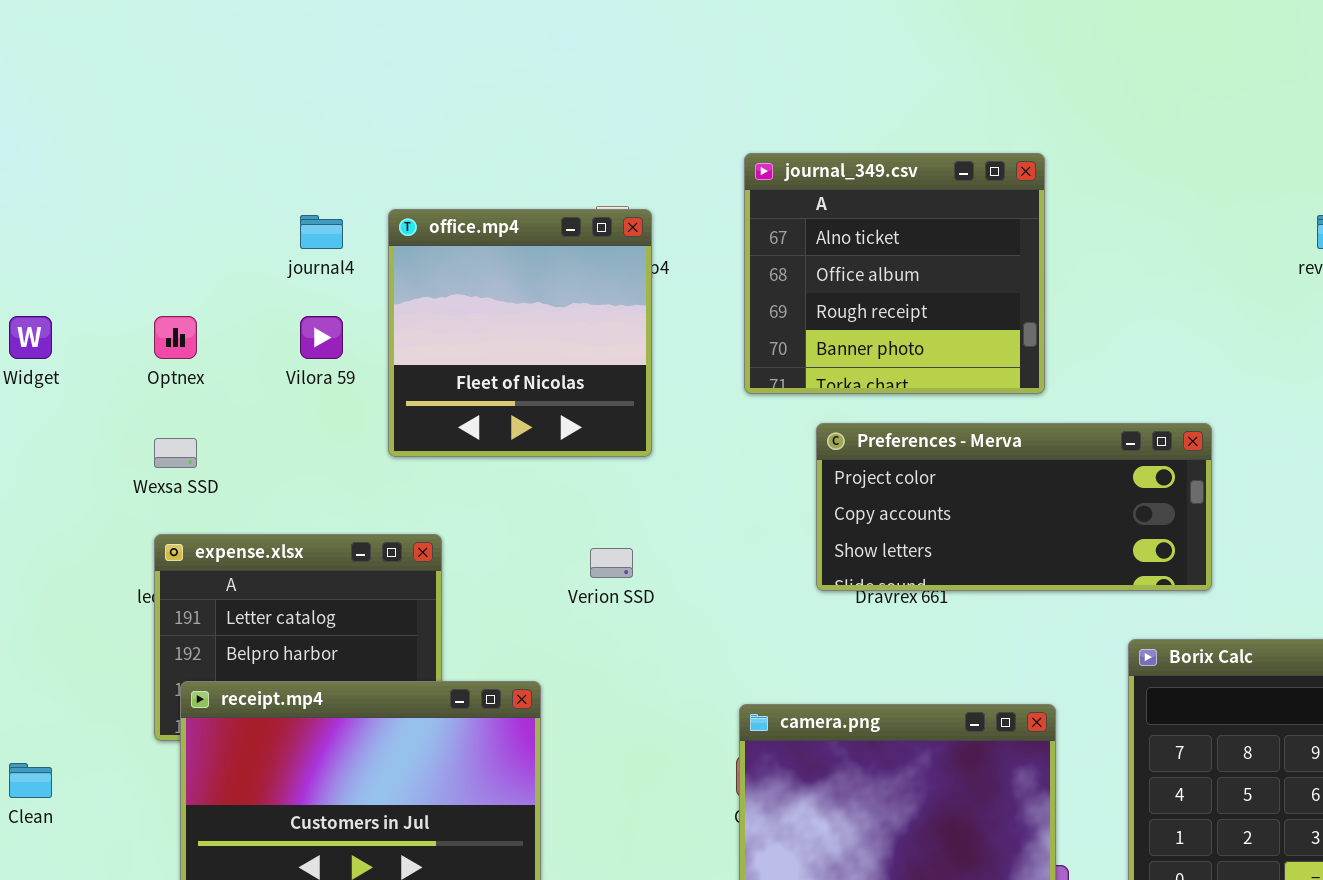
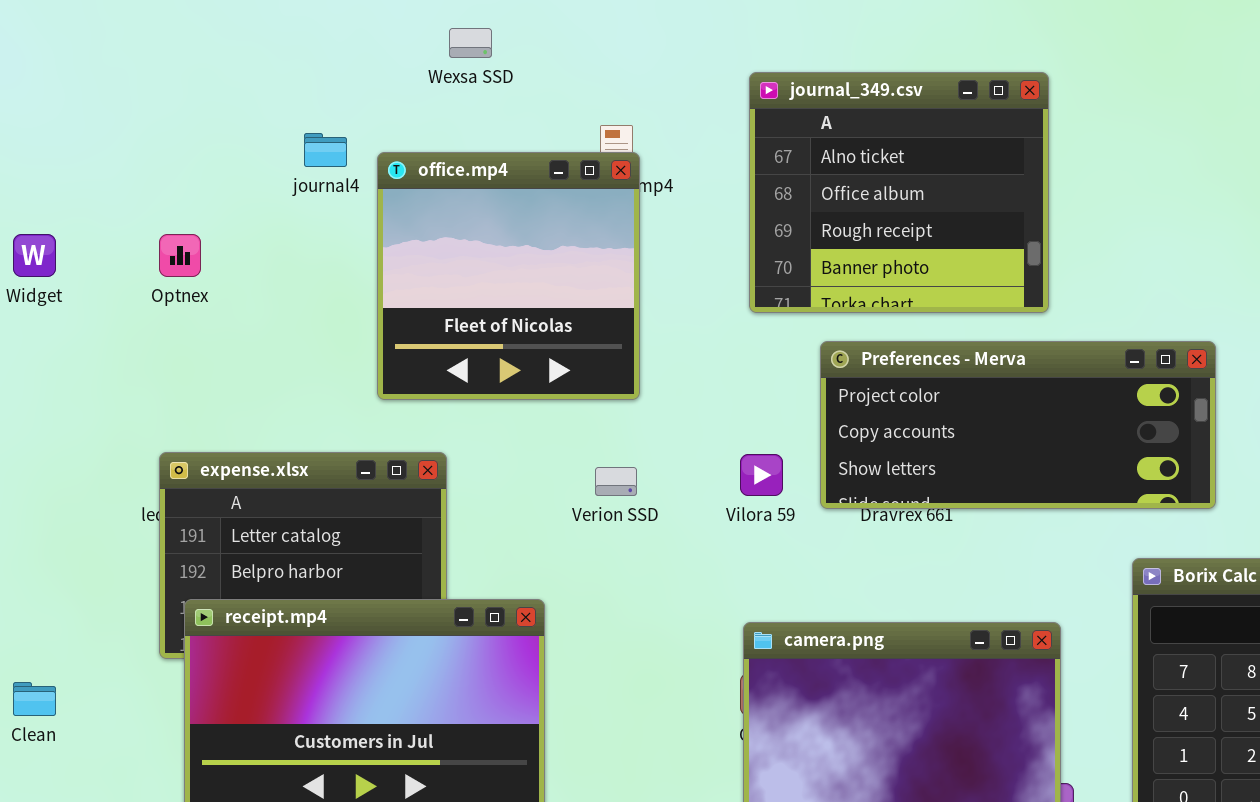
office.mp4: [388,209,652,457] -> [377,152,640,400], moved
Vilora 59: [300,316,343,359] -> [740,454,783,496], moved
Wexsa SSD: [154,438,197,468] -> [449,28,492,58], moved

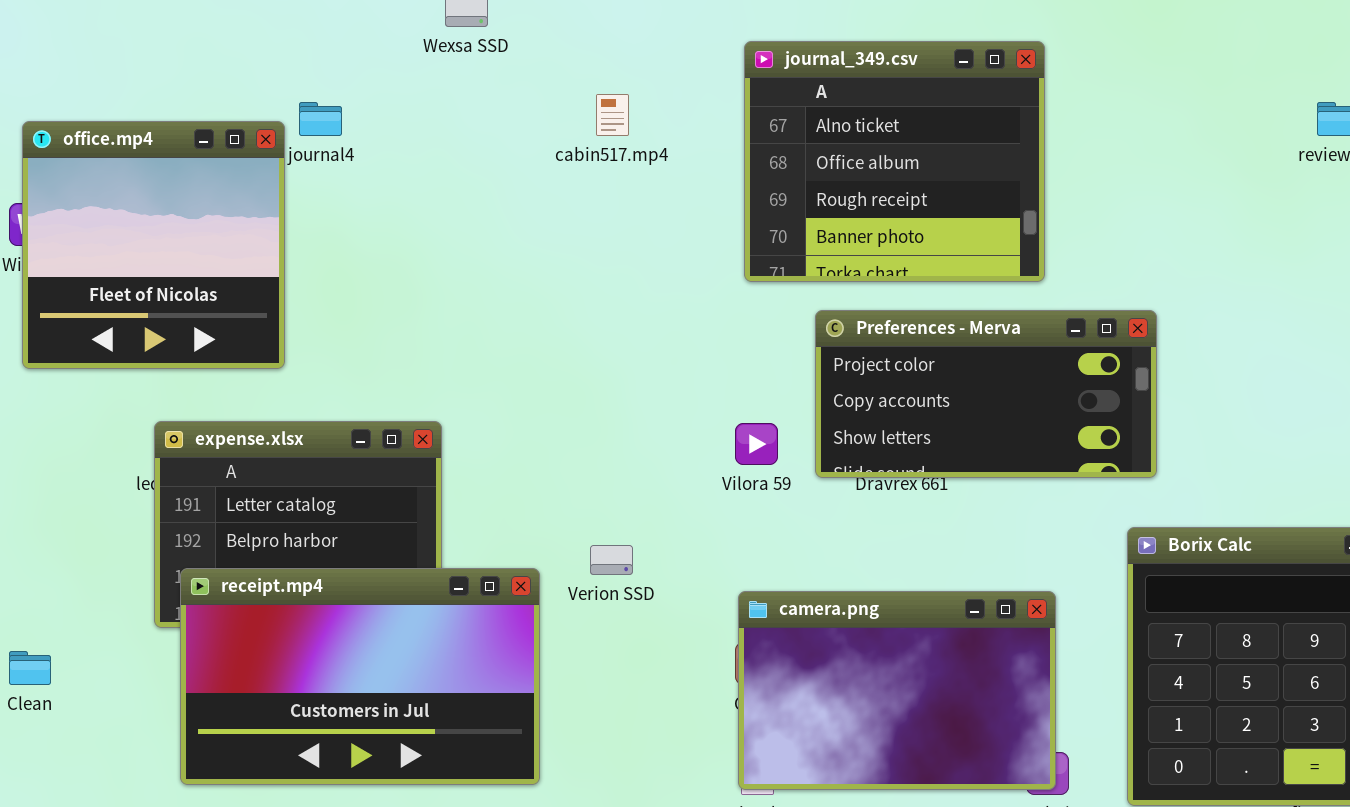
office.mp4: [377,152,640,400] -> [22,121,285,369], moved
Preferences - Merva: [820,341,1216,509] -> [815,310,1157,478], resized
Verion SSD: [595,467,637,496] -> [590,545,633,575], moved

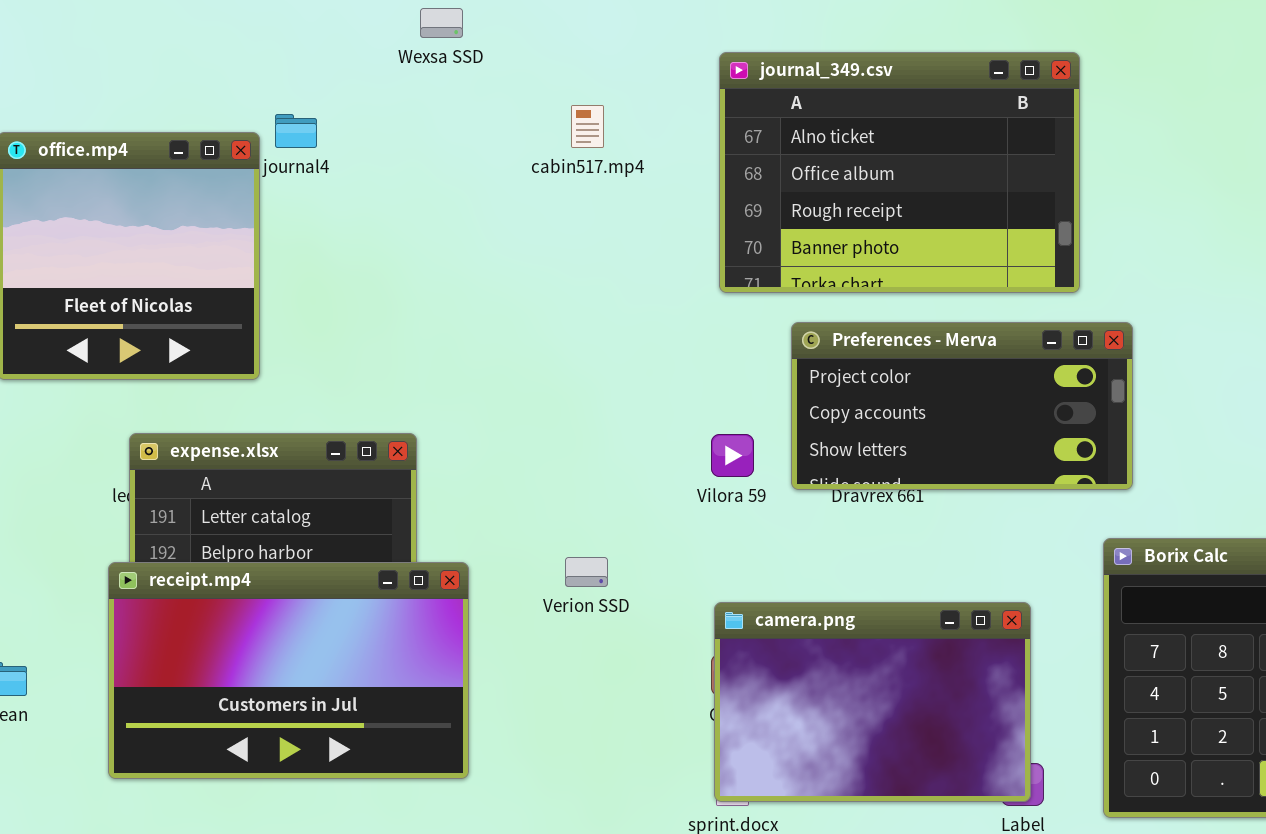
journal_349.csv: [744,41,1045,282] -> [719,52,1080,293], resized
receipt.mp4: [180,568,540,785] -> [108,562,469,779], moved

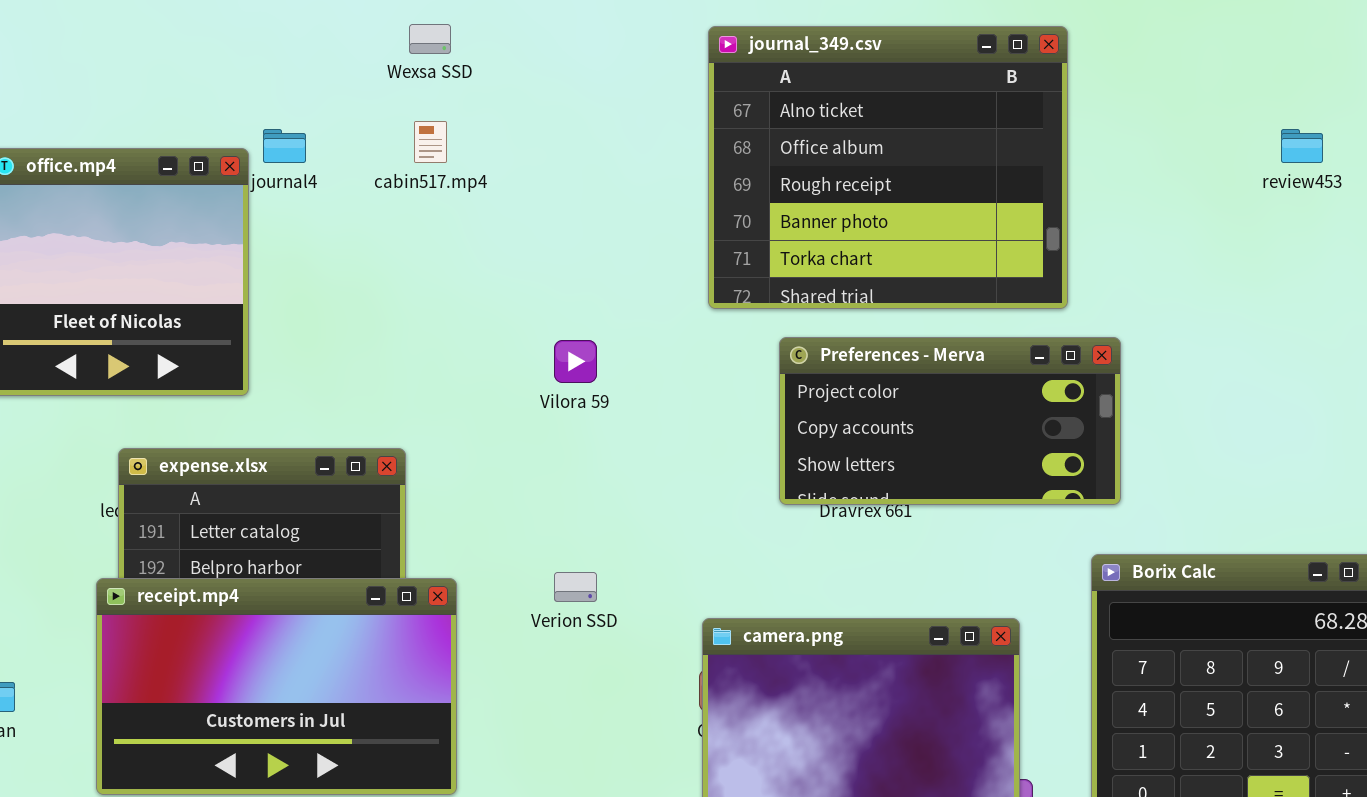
journal_349.csv: [719,52,1080,293] -> [708,26,1068,309], resized
cabin517.mp4: [571,105,604,148] -> [414,121,447,163], moved
Vilora 59: [711,434,754,477] -> [554,340,597,383], moved

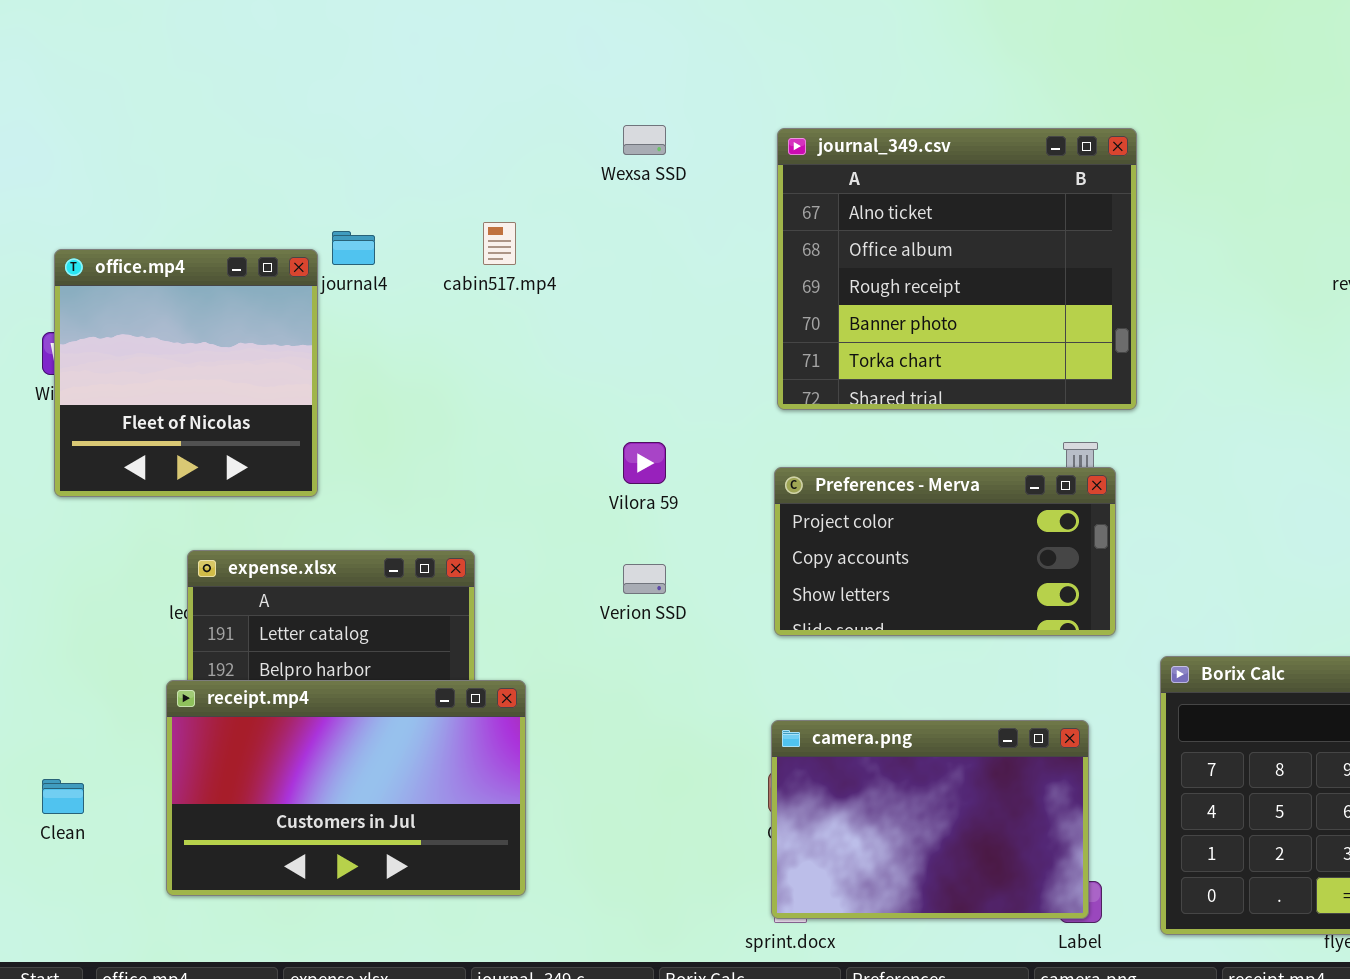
Wexsa SSD: [409,24,451,54] -> [623,125,666,155], moved
Preferences - Merva: [779,337,1121,505] -> [774,467,1116,636], moved
Verion SSD: [554,572,597,602] -> [623,564,666,594], moved

